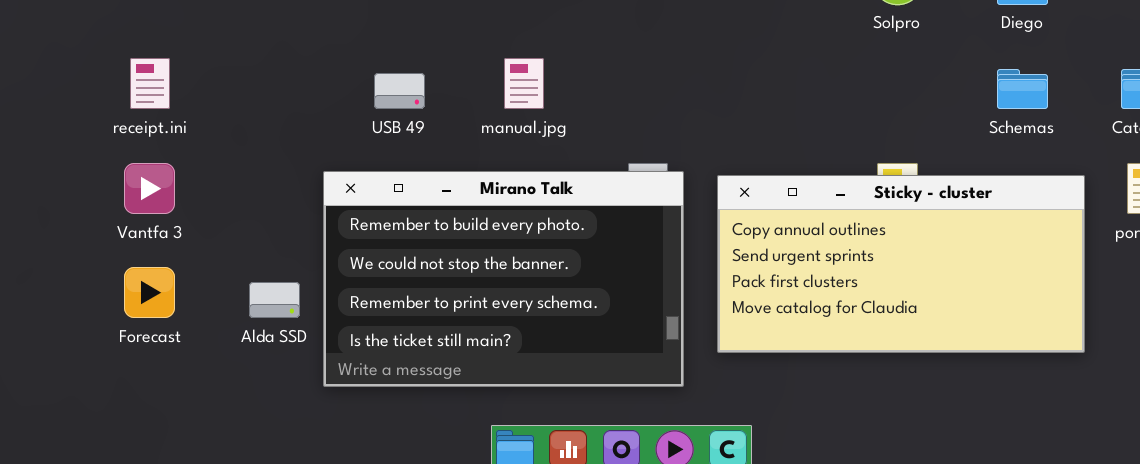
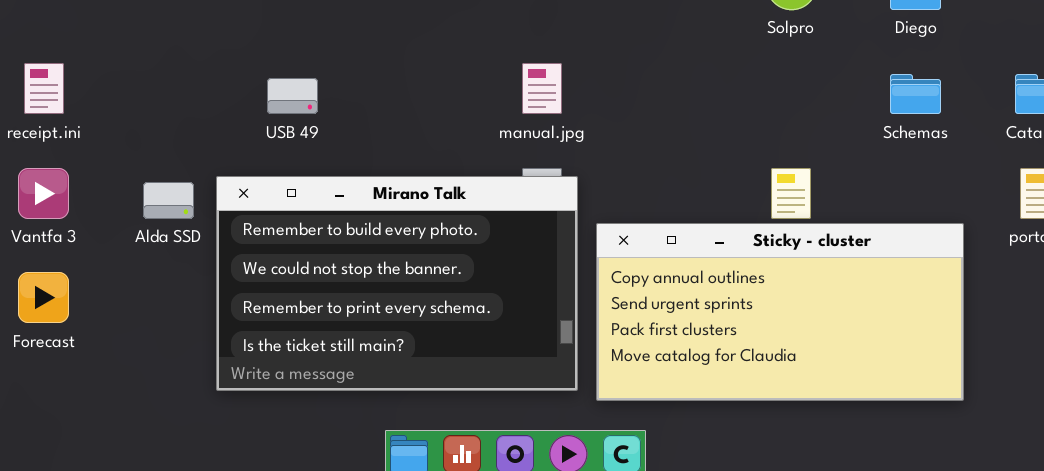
manual.jpg: [504,58,544,109] -> [522,63,562,114], moved
Sticky - cluster: [717,175,1085,353] -> [596,223,964,401], moved
Alda SSD: [249,282,300,318] -> [143,182,194,219], moved

